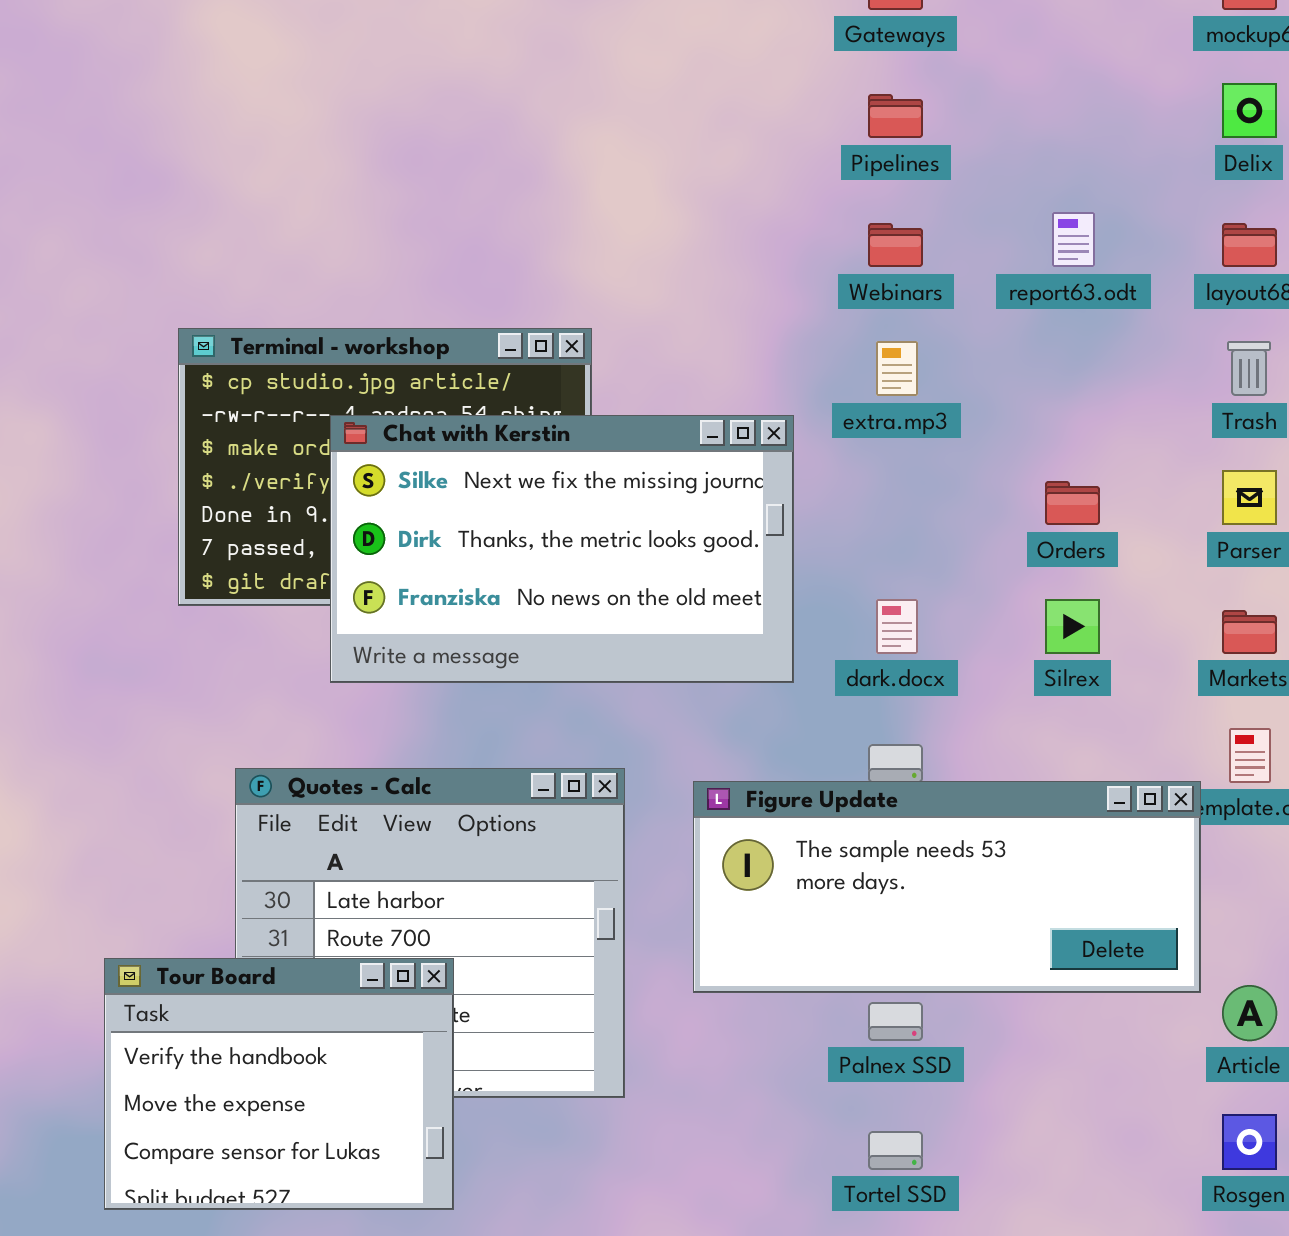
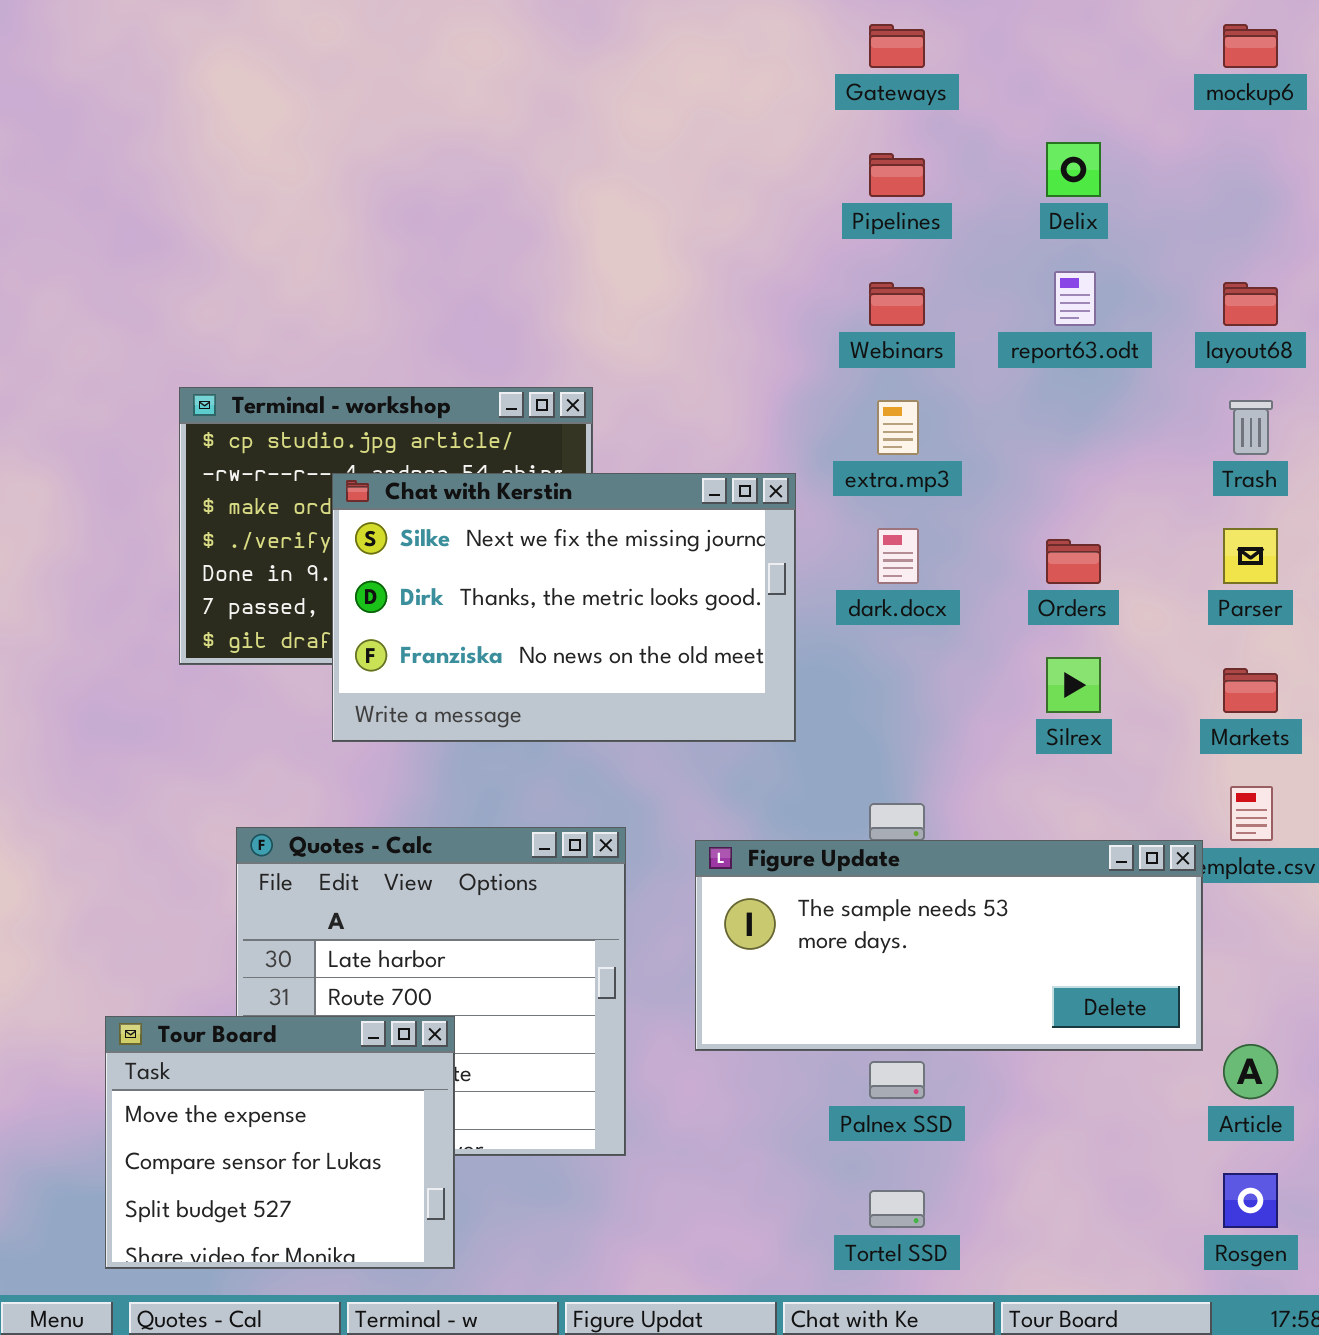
Delix: [1222,83,1277,138] -> [1046,142,1101,197], moved
dark.docx: [876,599,918,654] -> [877,528,919,584], moved
Tour Board: [104,958,454,1210] -> [105,1016,455,1269], scrolled down 1 row

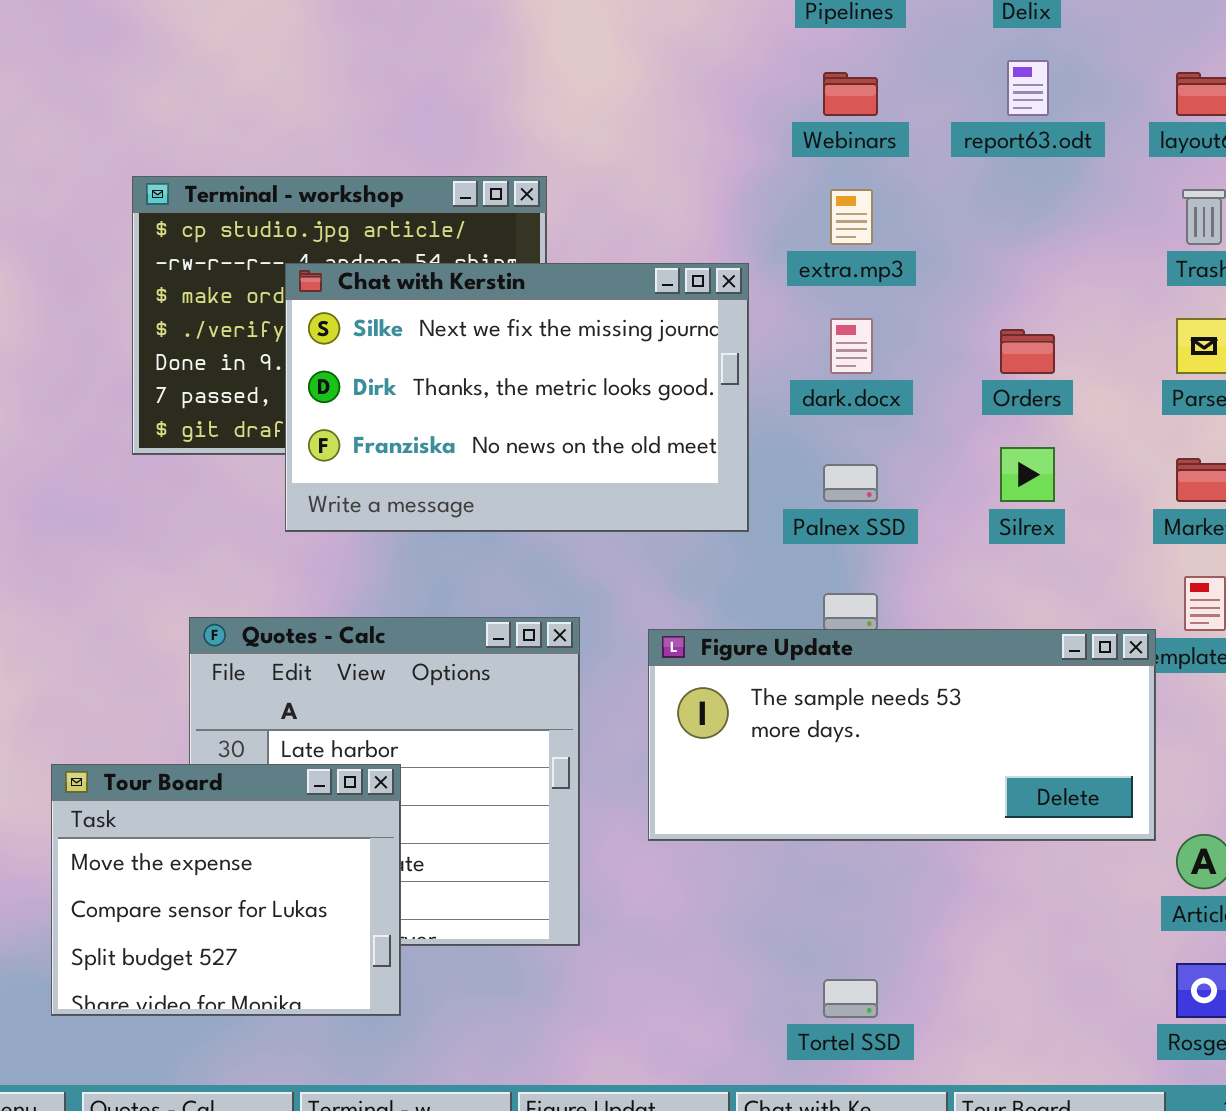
Tour Board: [105,1016,455,1269] -> [51,764,401,1016], moved
Palnex SSD: [869,1061,925,1099] -> [823,464,878,502], moved

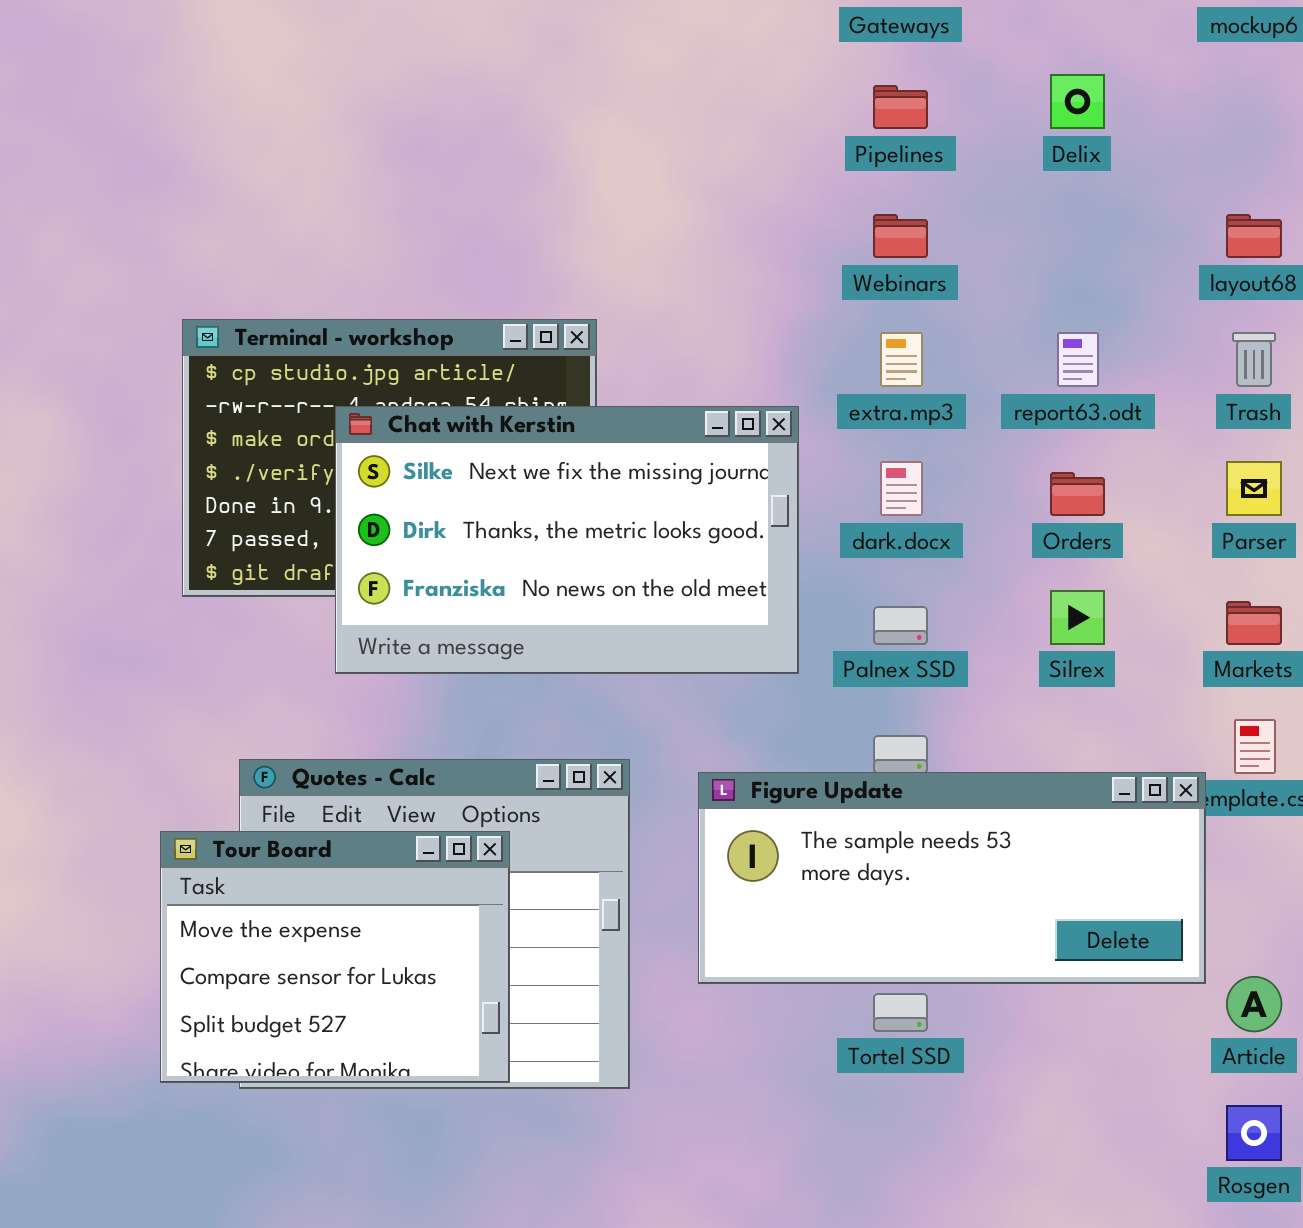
report63.odt: [1007,60,1049,116] -> [1057,332,1099,387], moved
Tour Board: [51,764,401,1016] -> [160,831,510,1083], moved
Tortel SSD: [823,979,878,1018] -> [873,993,928,1032], moved

